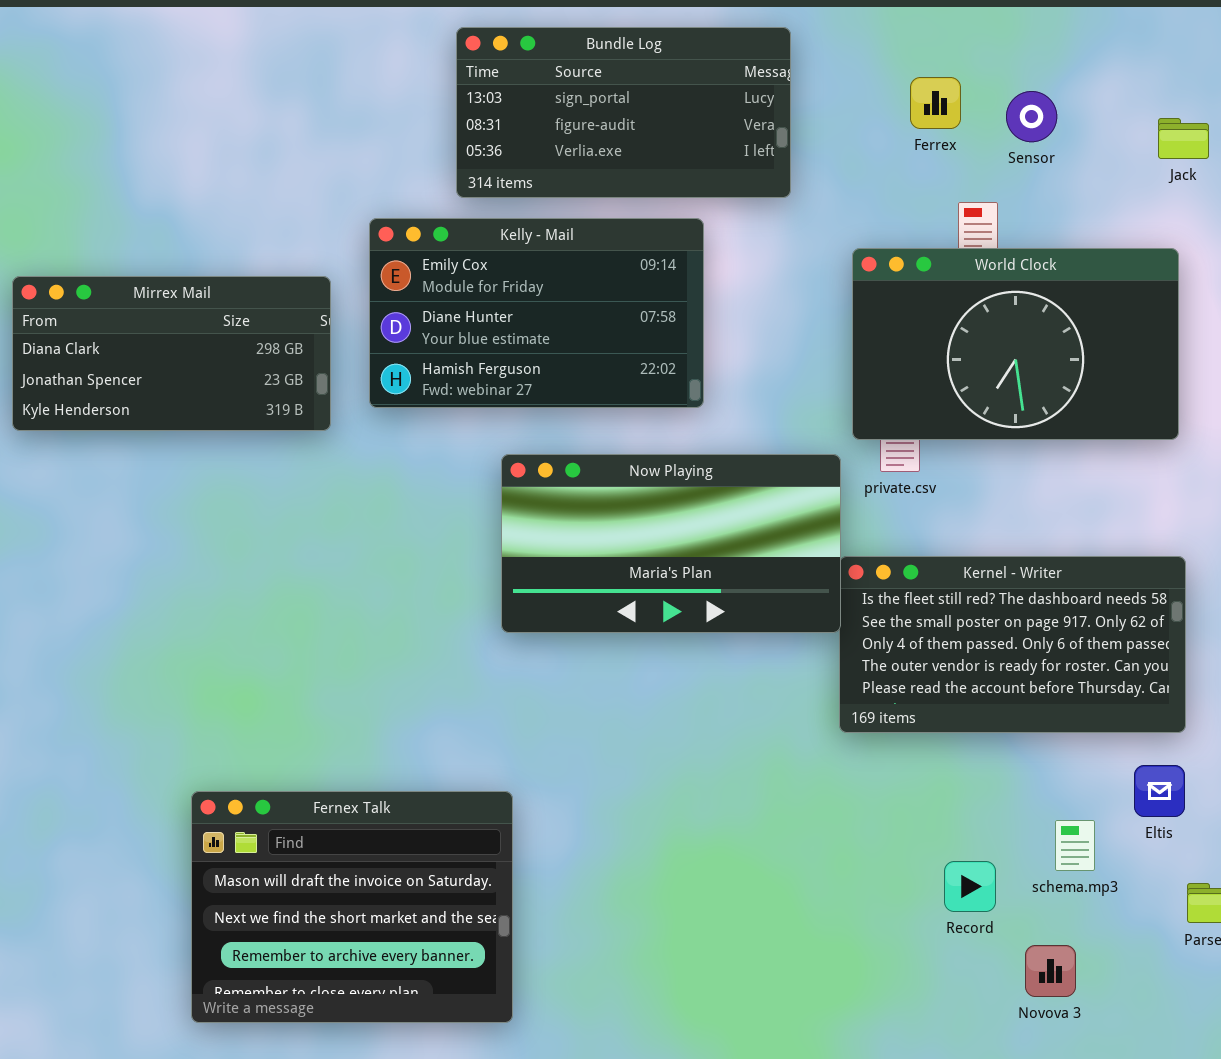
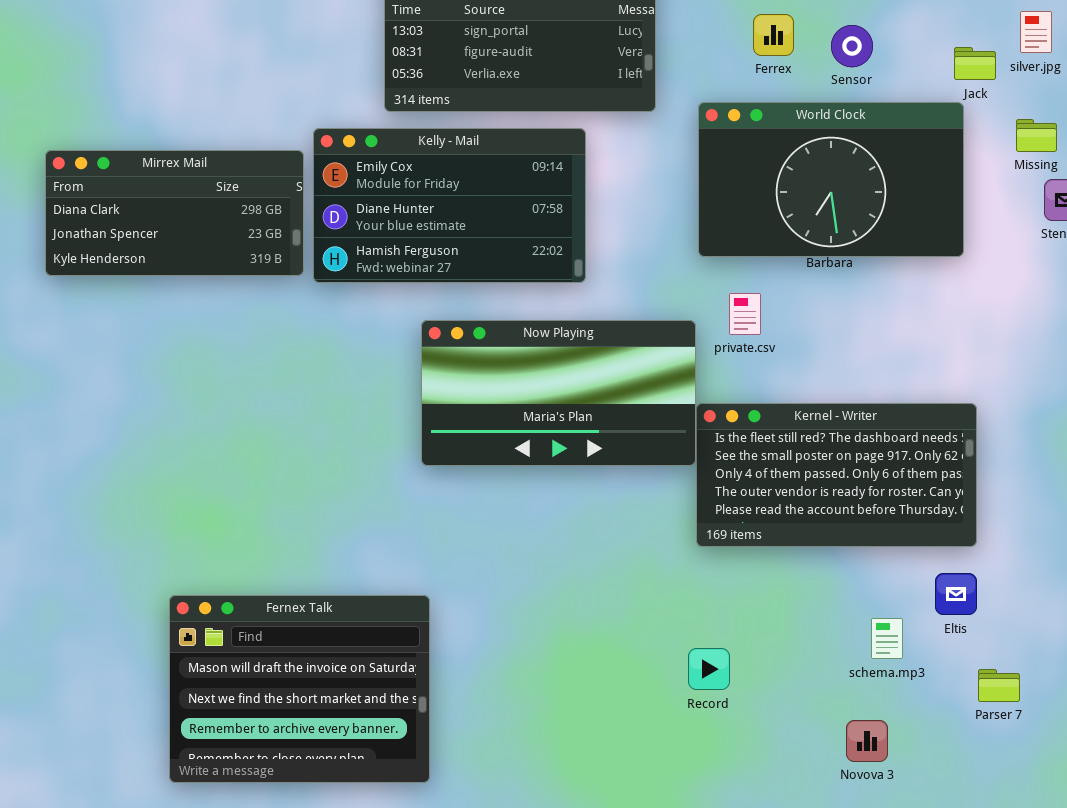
World Clock: [852,248,1179,440] -> [698,102,964,257], moved
Mirrex Mail: [12,276,331,431] -> [45,150,304,276], moved
Record: [944,861,996,912] -> [688,648,730,690], moved

